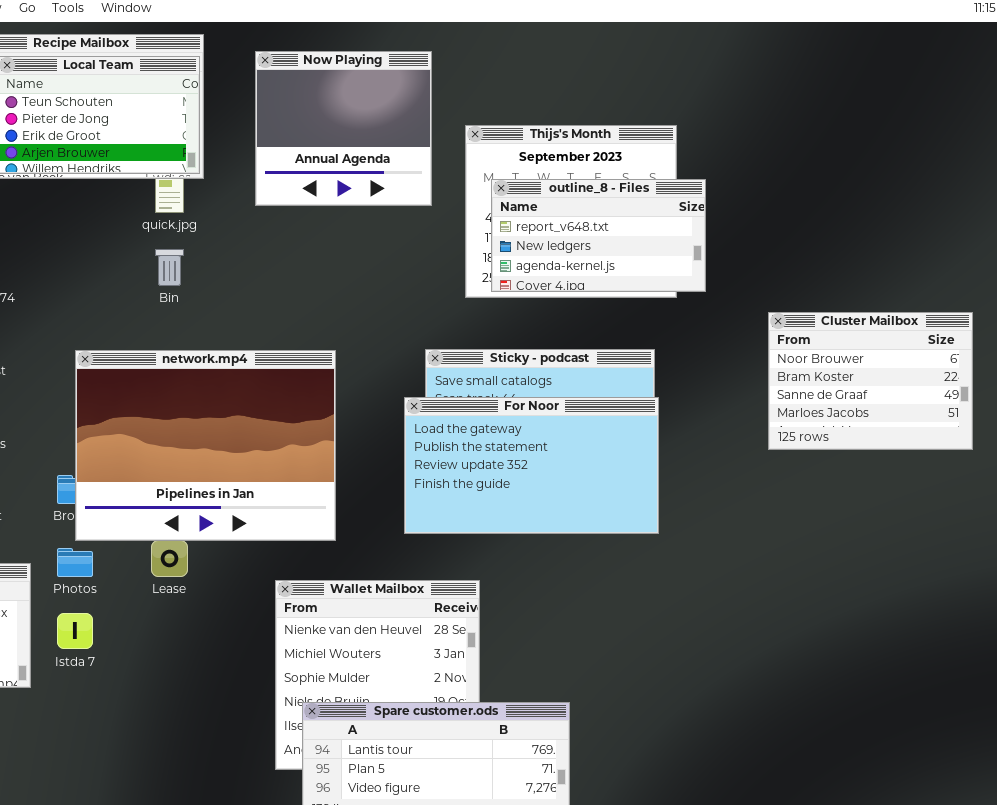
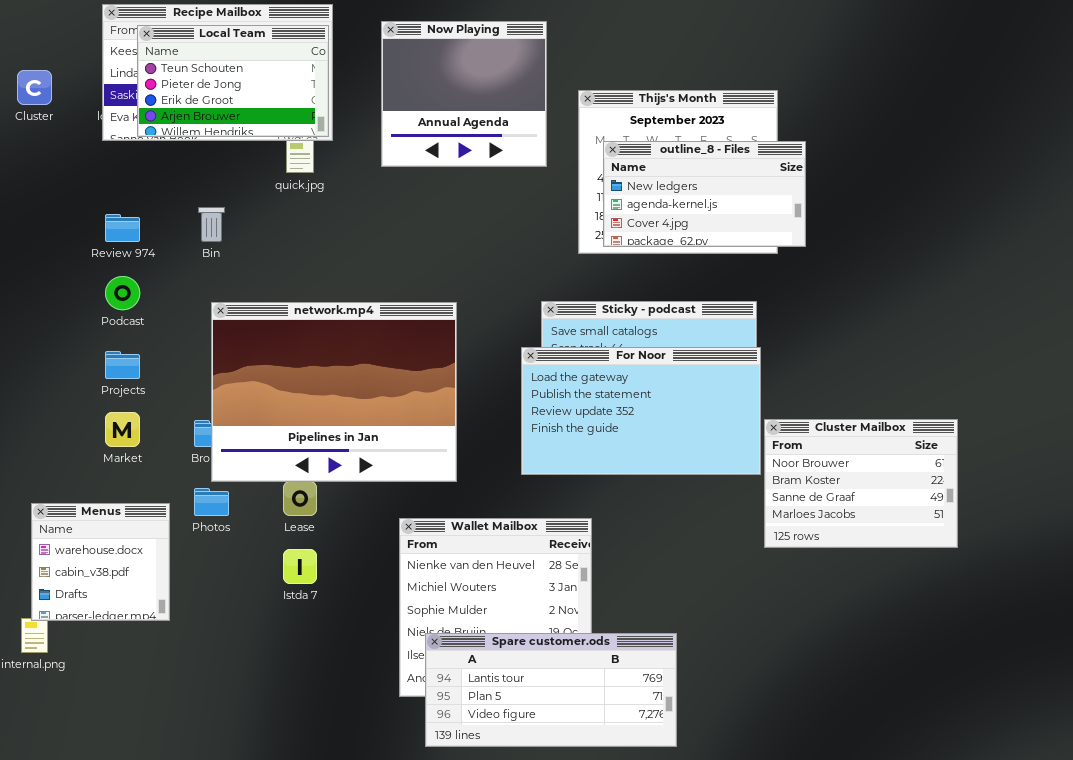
outline_8 - Files: [491,179,706,292] -> [603,141,806,247], scrolled down 1 row
Bin: [155,249,184,286] -> [198,207,225,242], moved
Cluster Mailbox: [768,312,973,450] -> [764,419,958,548], moved
Istda 7: [57,613,93,649] -> [283,549,317,584], moved

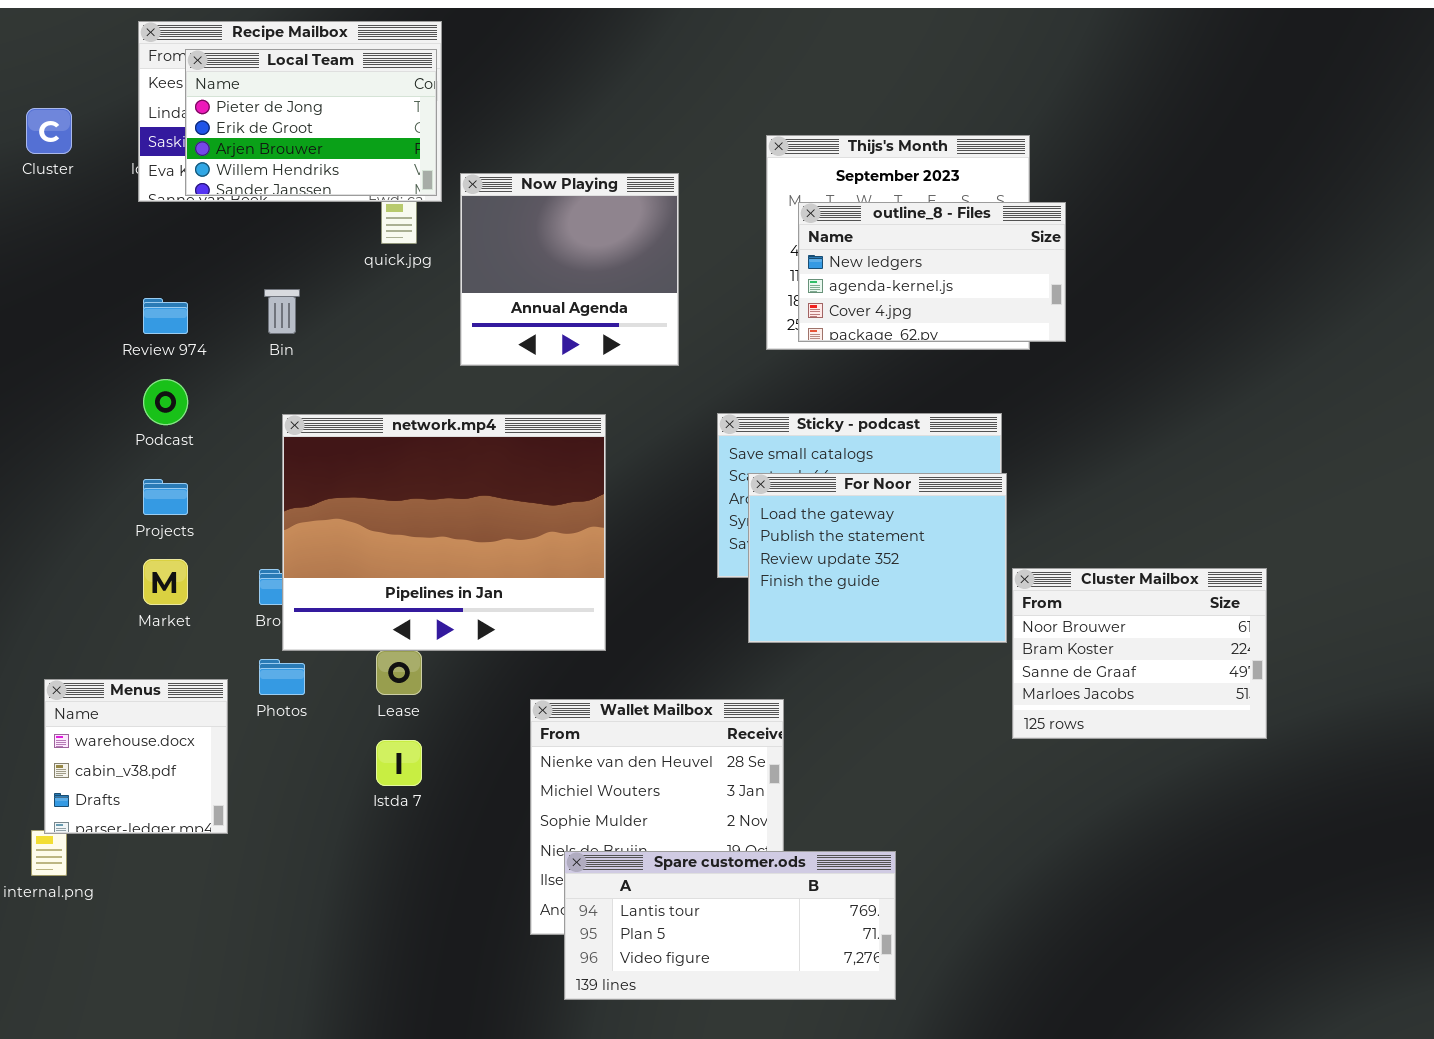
Now Playing: [381,21,547,167] -> [460,173,679,366], moved
Local Team: [137,25,329,137] -> [185,49,437,196], scrolled down 1 row
For Noor: [521,347,761,475] -> [748,473,1007,643], resized

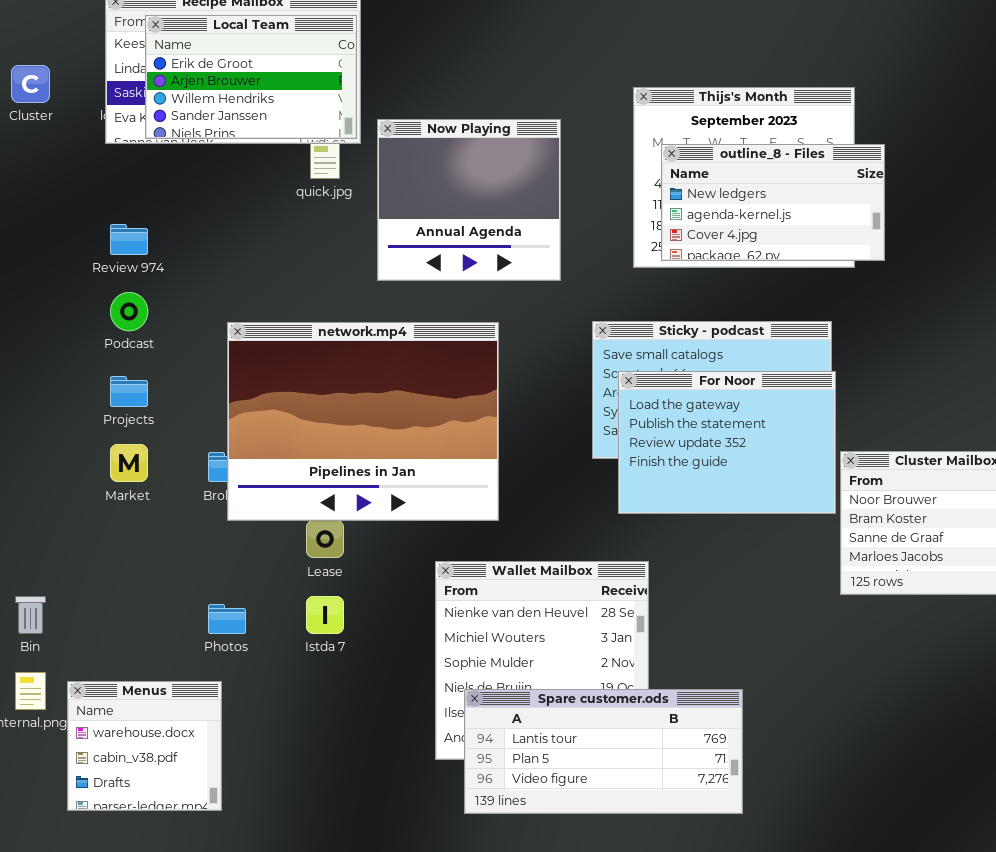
Local Team: [185,49,437,196] -> [145,15,357,139], scrolled down 1 row
Bin: [264,289,300,334] -> [15,596,46,634], moved
Photos: [259,659,305,695] -> [208,604,246,634], moved
Menus: [44,679,228,834] -> [67,681,222,811], moved

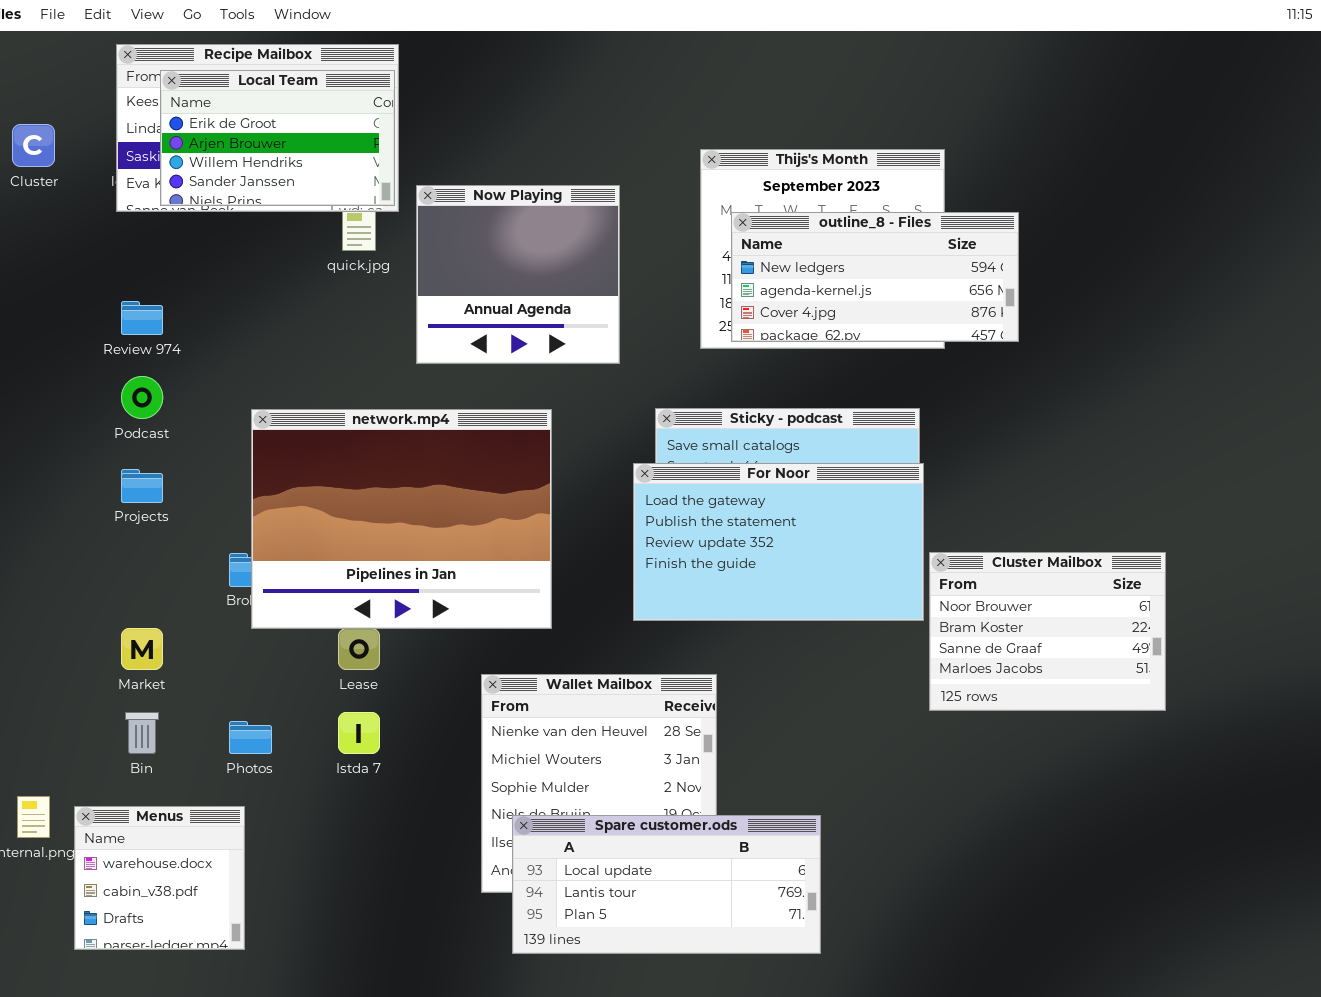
outline_8 - Files: [661,144,885,261] -> [731,212,1019,342], resized
For Noor: [618,371,836,514] -> [633,463,924,621], resized
Market: [110,444,148,482] -> [121,628,163,670], moved
Bin: [15,596,46,634] -> [125,712,159,754], moved
Spare customer.ods: [464,689,743,814] -> [512,815,821,954], scrolled up 1 row

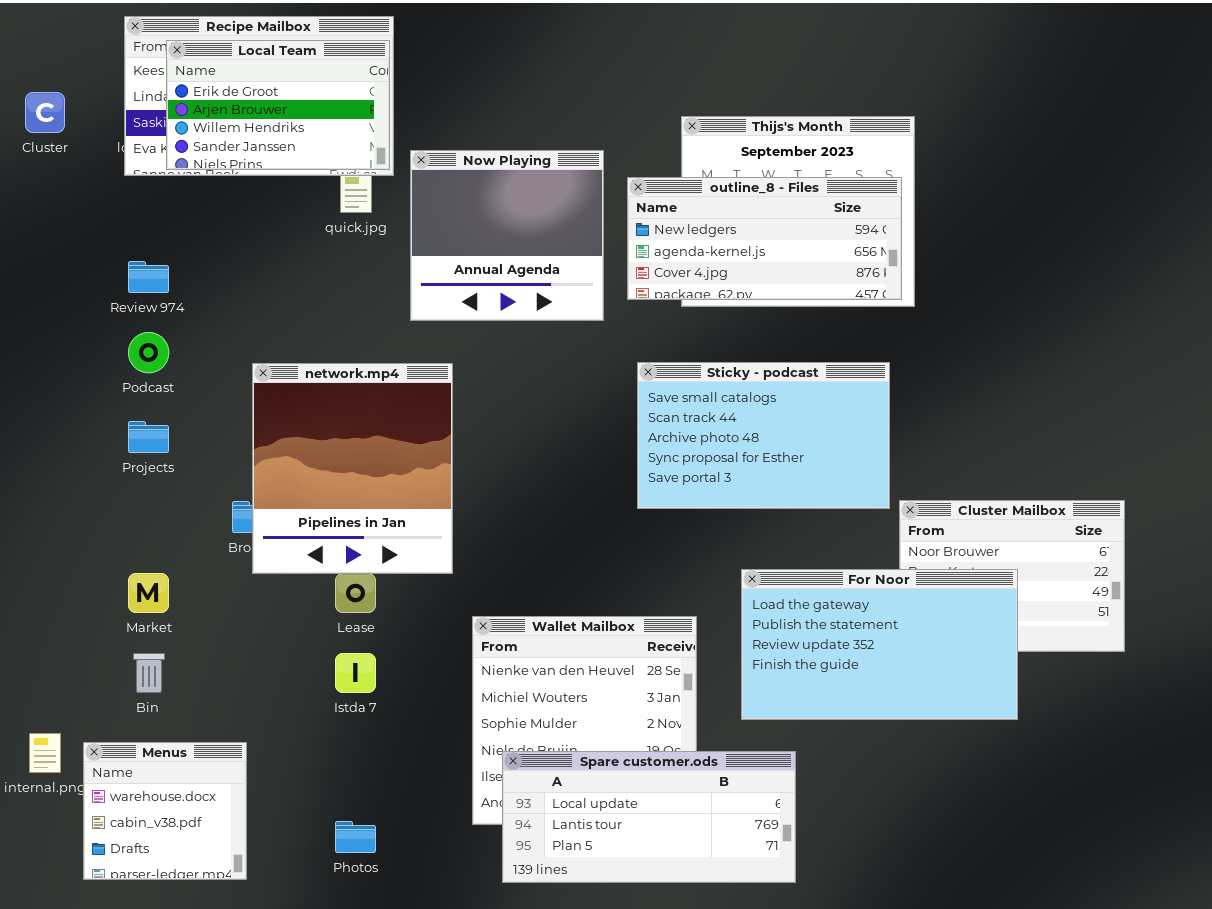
outline_8 - Files: [731,212,1019,342] -> [627,177,902,300], moved
network.mp4: [251,409,552,629] -> [252,363,453,574], resized
For Noor: [633,463,924,621] -> [741,569,1018,720], moved
Photos: [229,721,272,754] -> [335,821,376,853], moved

